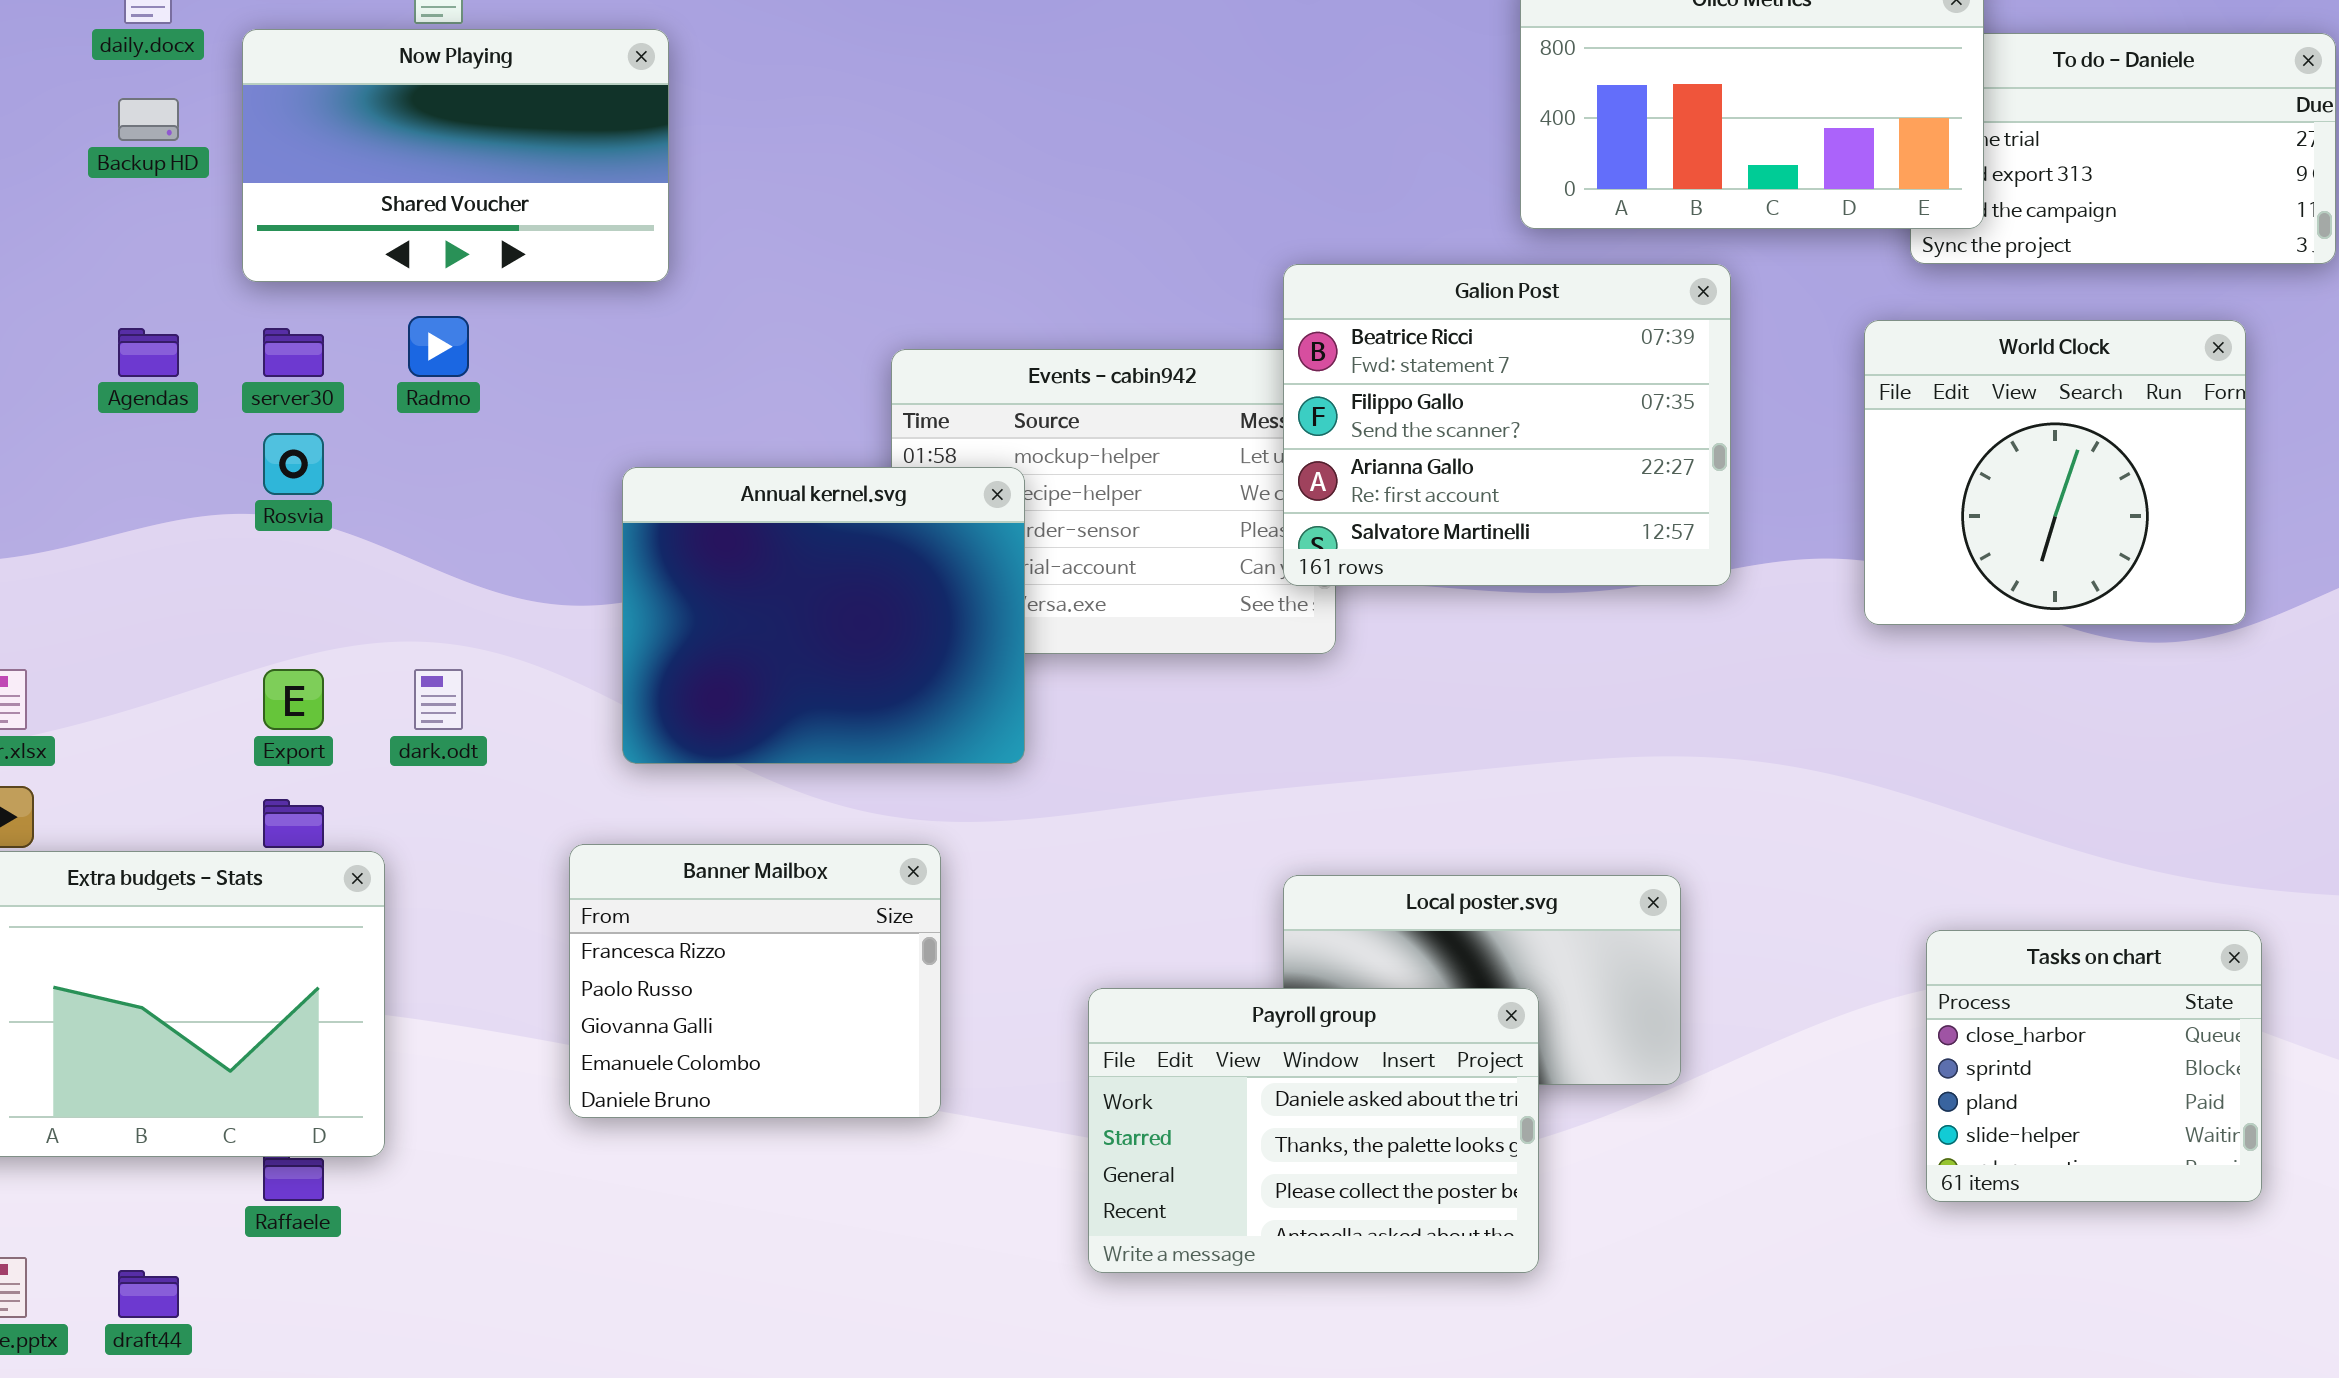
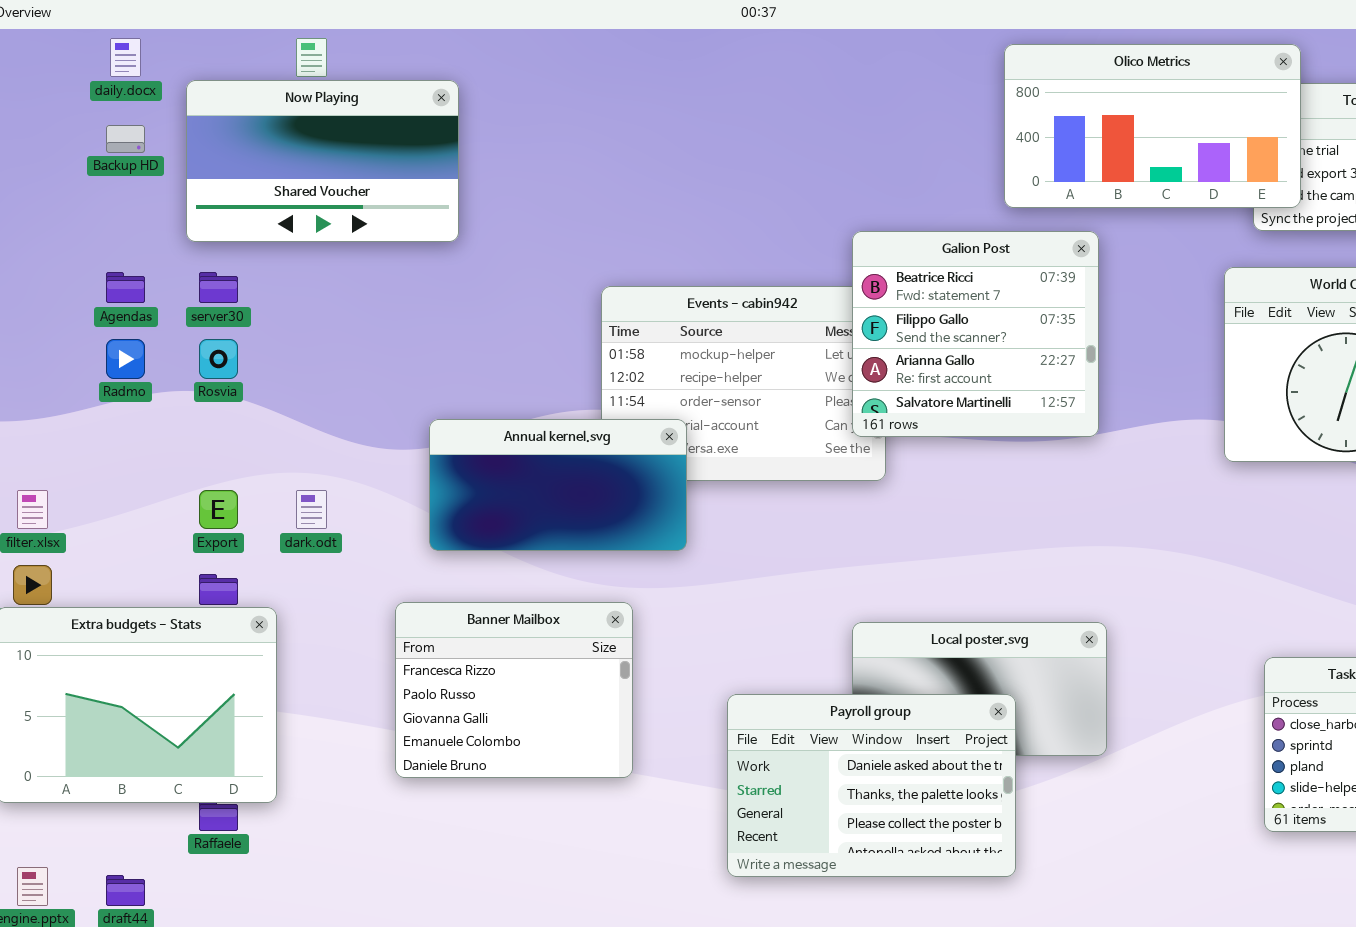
Galion Post: [1283,264,1731,586] -> [852,231,1099,437], resized
Radmo: [408,316,469,377] -> [106,339,145,379], moved
Annual kernel.svg: [622,467,1025,764] -> [429,419,687,551], resized

